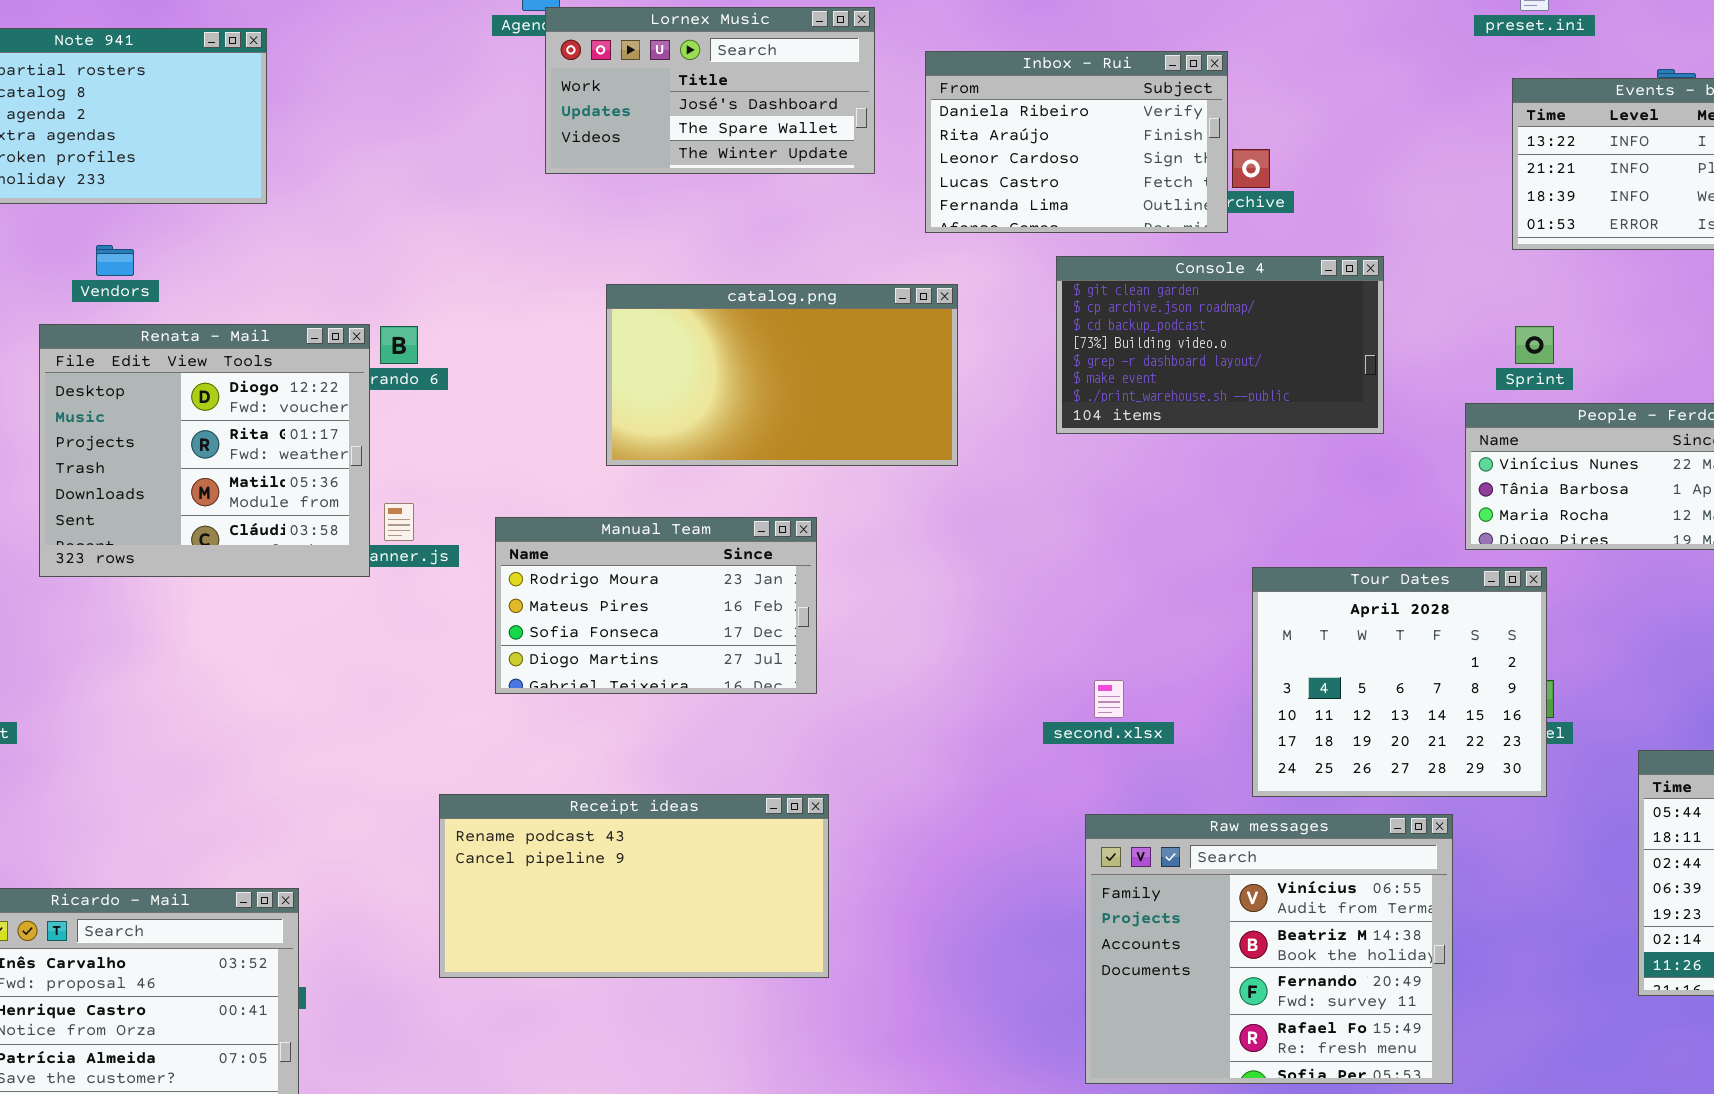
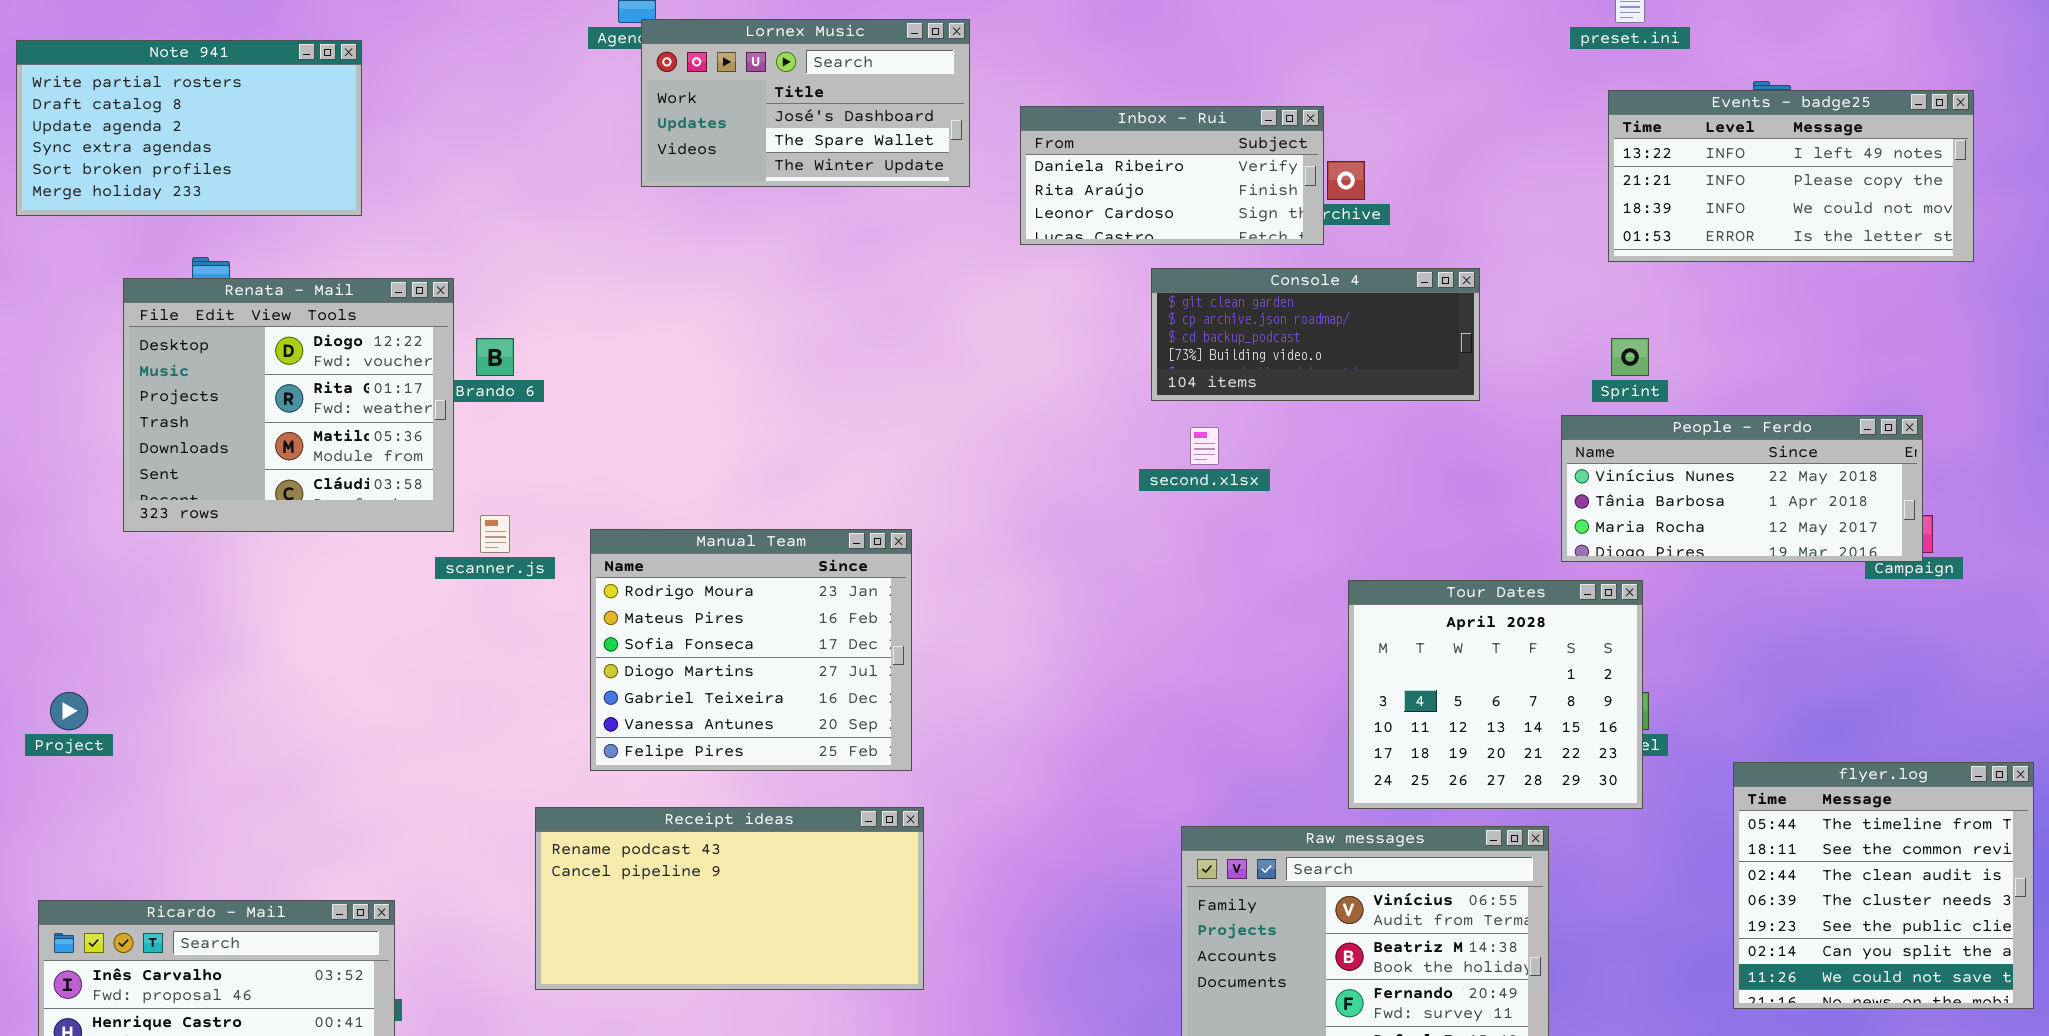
Inbox - Rui: [925,51,1228,233] -> [1020,106,1324,245], resized
Console 4: [1056,256,1384,434] -> [1151,268,1480,401], resized
catalog.png: [606,284,958,466] -> none, closed
Renata - Mail: [39,324,370,577] -> [123,278,454,532], moved
Manual Team: [495,517,817,694] -> [590,529,912,771], resized
second.xlsx: [1094,680,1124,718] -> [1190,427,1219,465], moved

